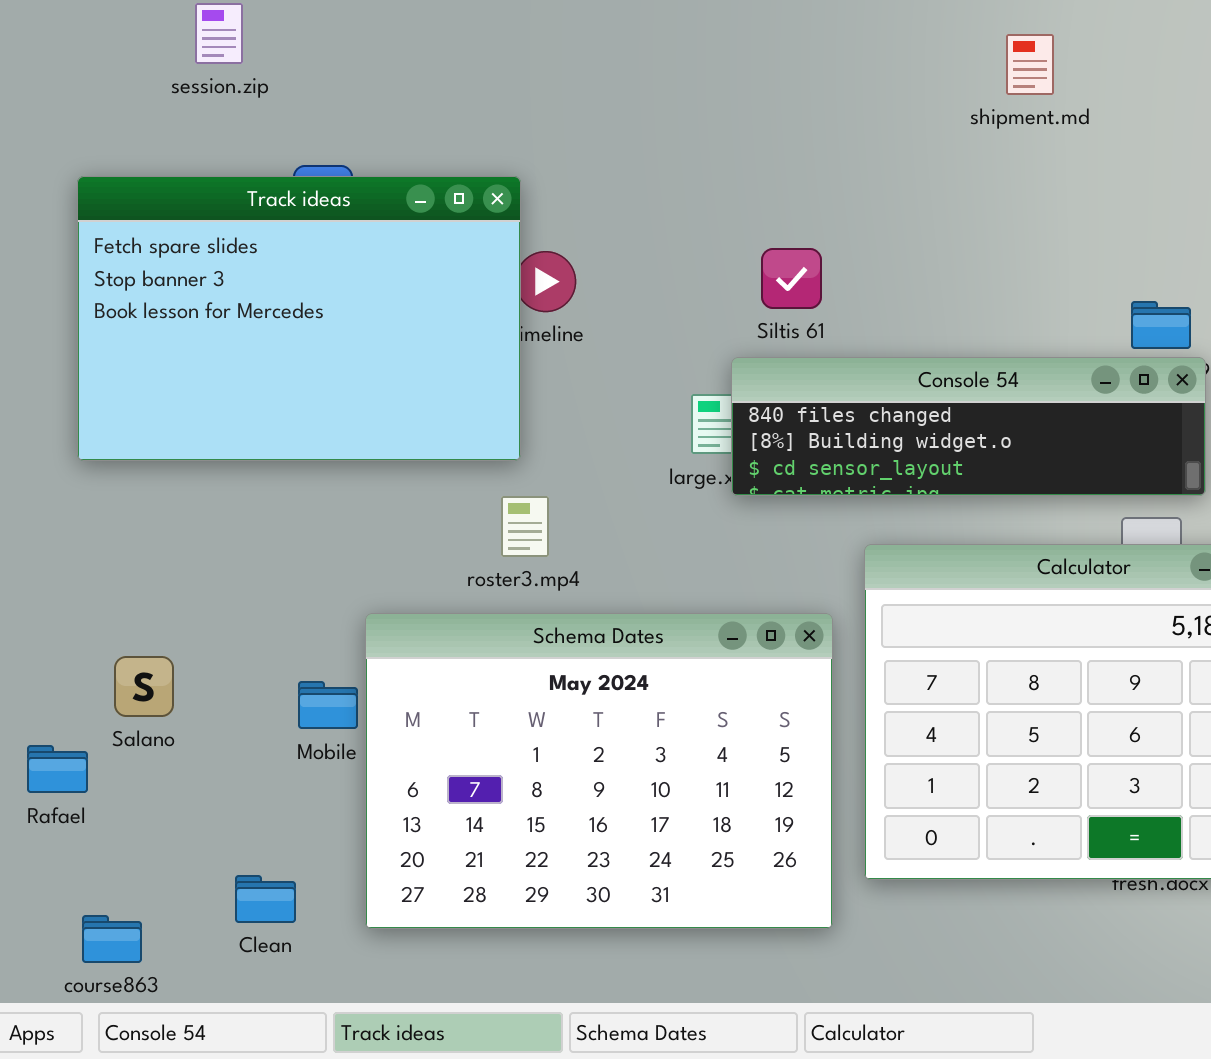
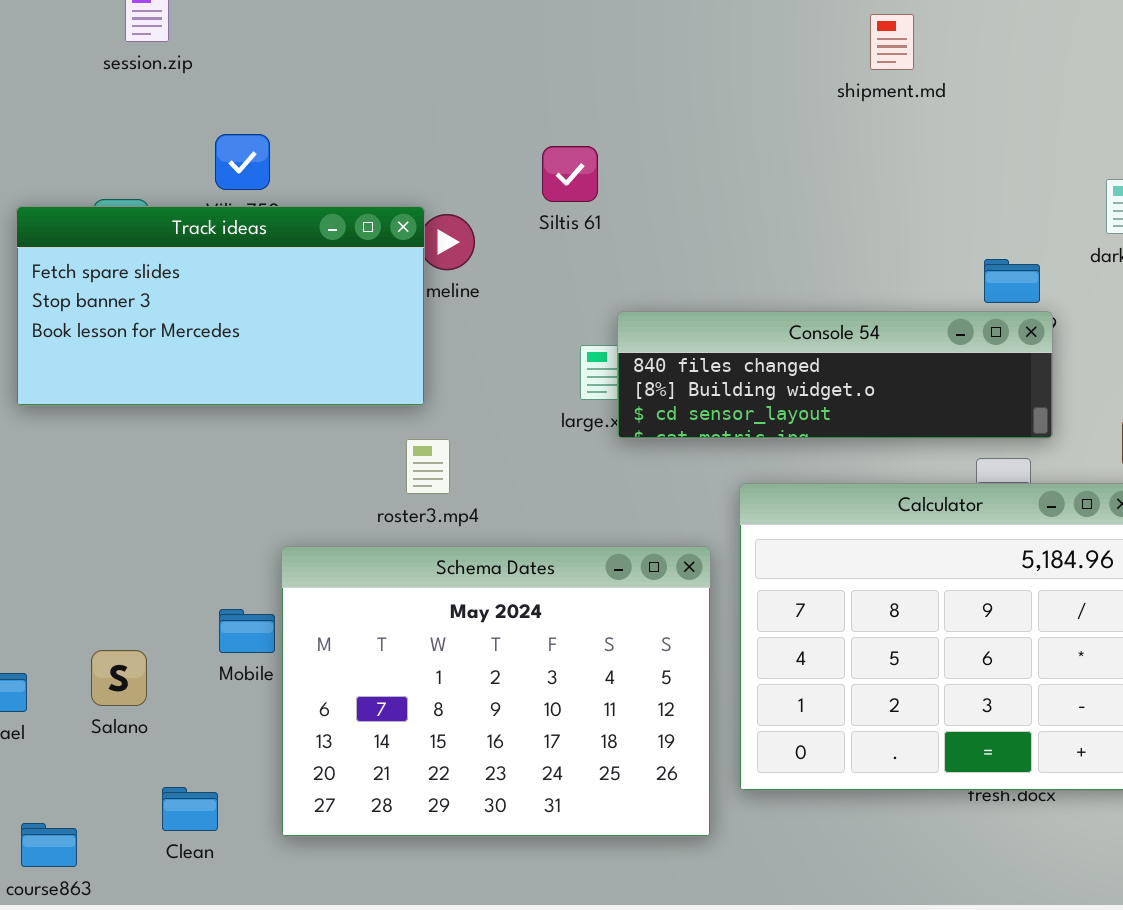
Track ideas: [77,176,521,461] -> [16,206,425,406], resized
Siltis 61: [761,248,822,309] -> [542,146,598,202], moved
Salano: [114,656,174,717] -> [91,650,147,706], moved

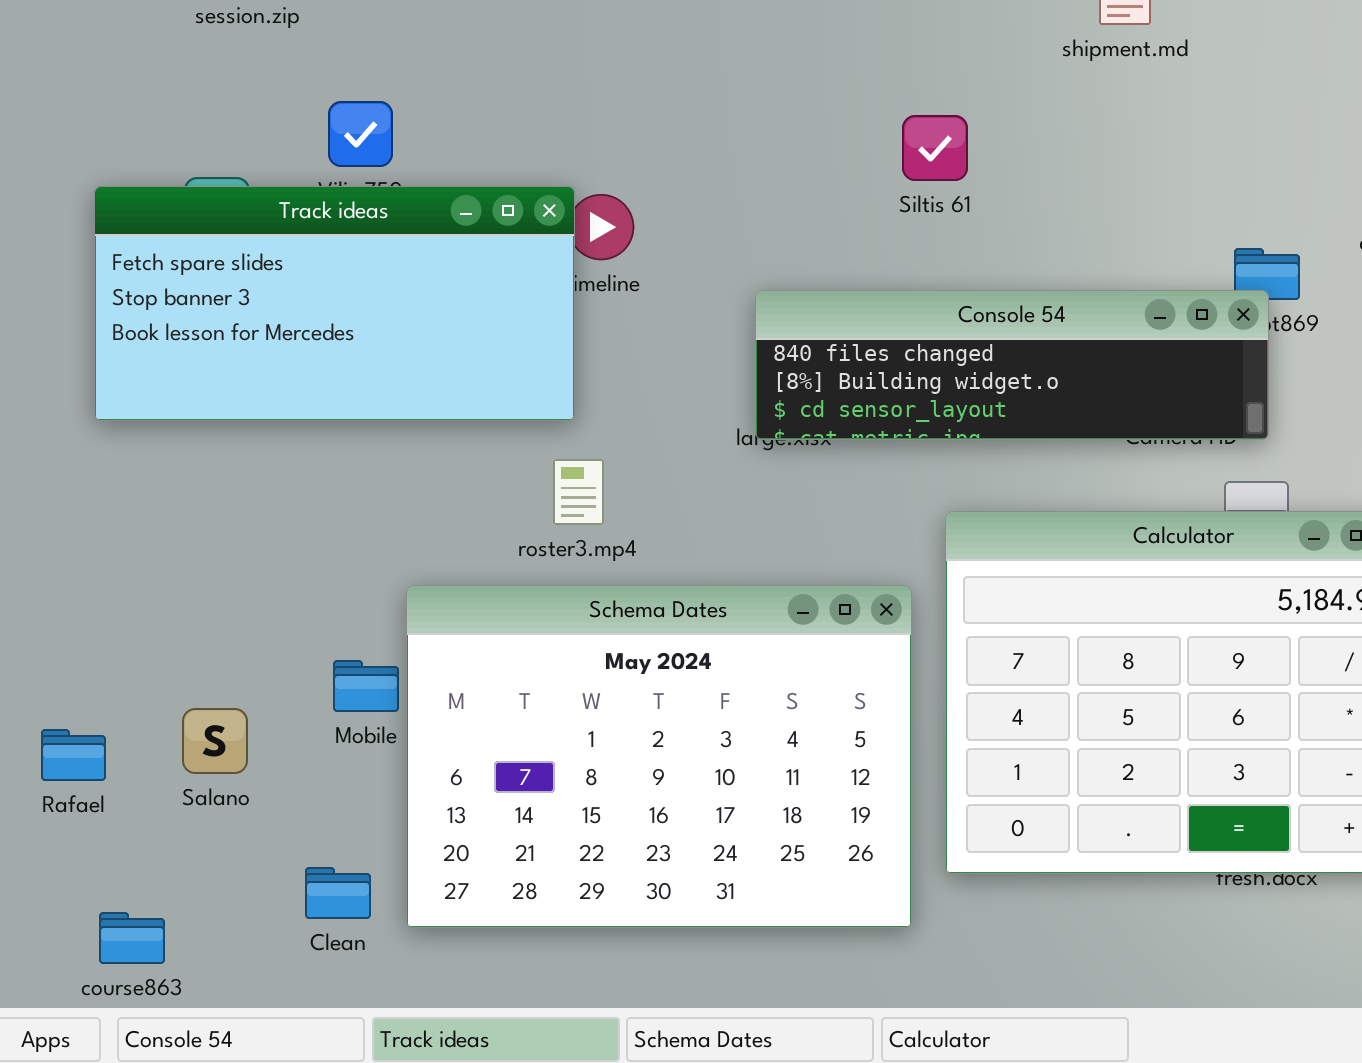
Siltis 61: [542,146,598,202] -> [902,115,968,181], moved
Console 54: [617,311,1053,439] -> [755,290,1269,440], moved
Clean: [162,787,218,831] -> [305,867,371,919], moved

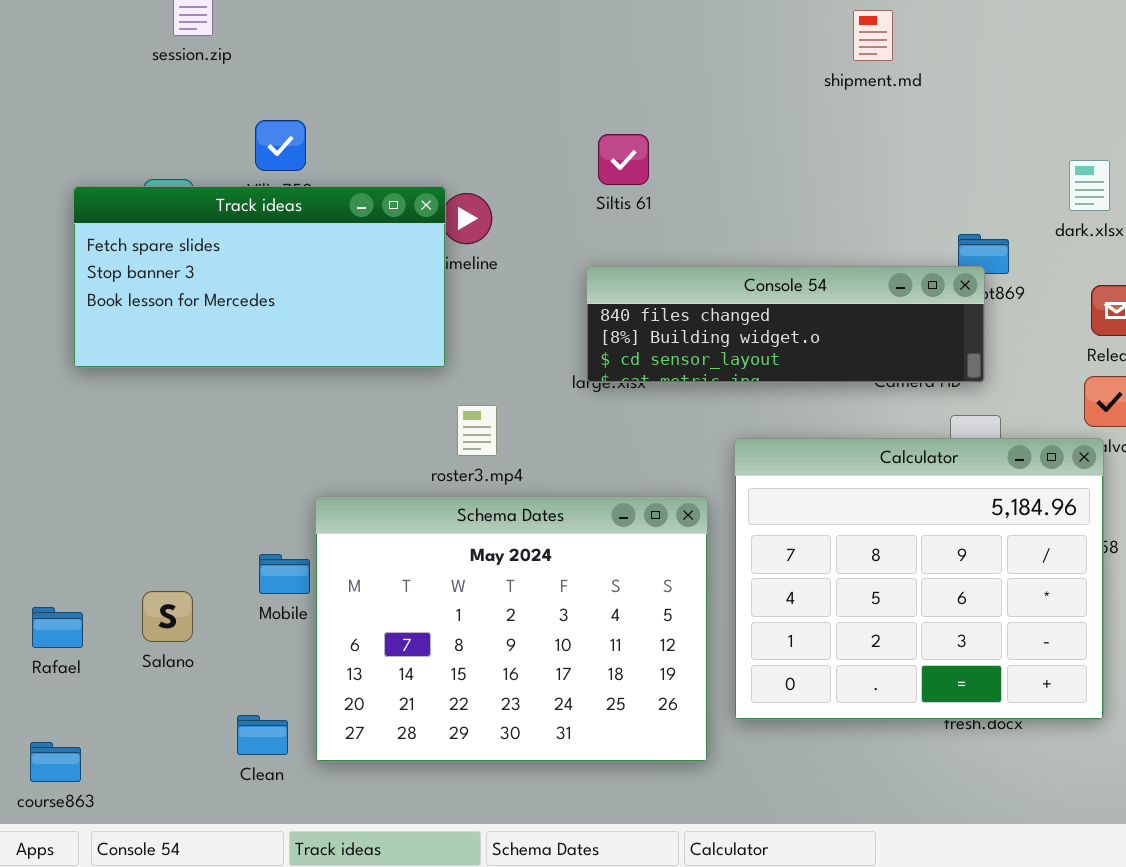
Siltis 61: [902,115,968,181] -> [598,134,649,185], moved
roster3.mp4: [553,459,604,525] -> [457,405,497,456], moved
course863: [99,912,165,964] -> [30,742,81,782], moved

